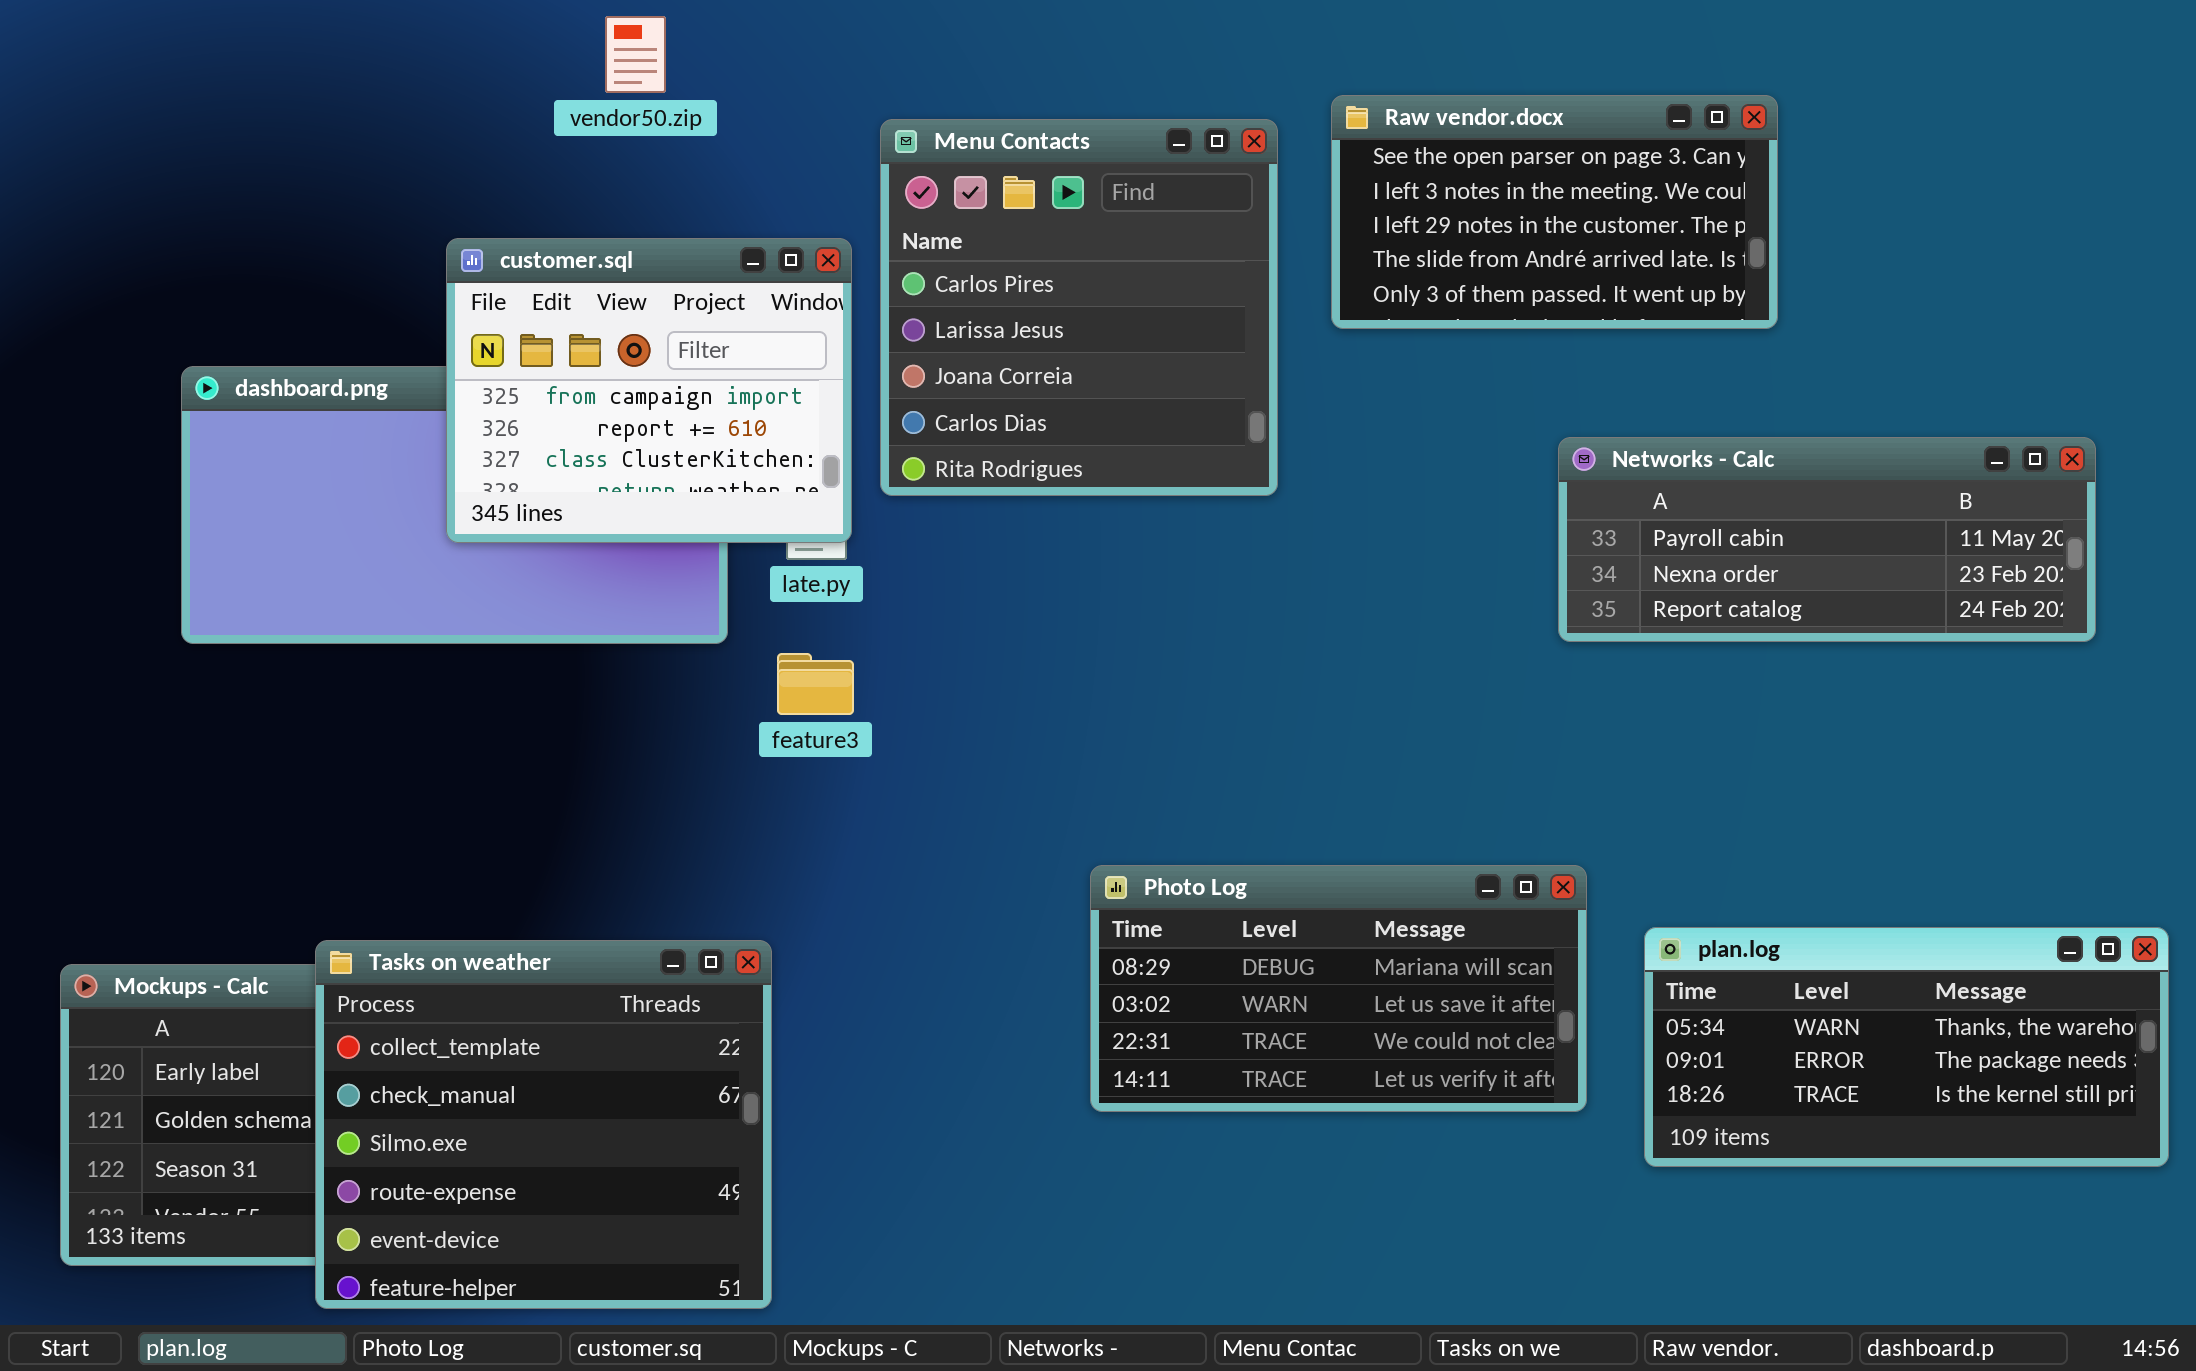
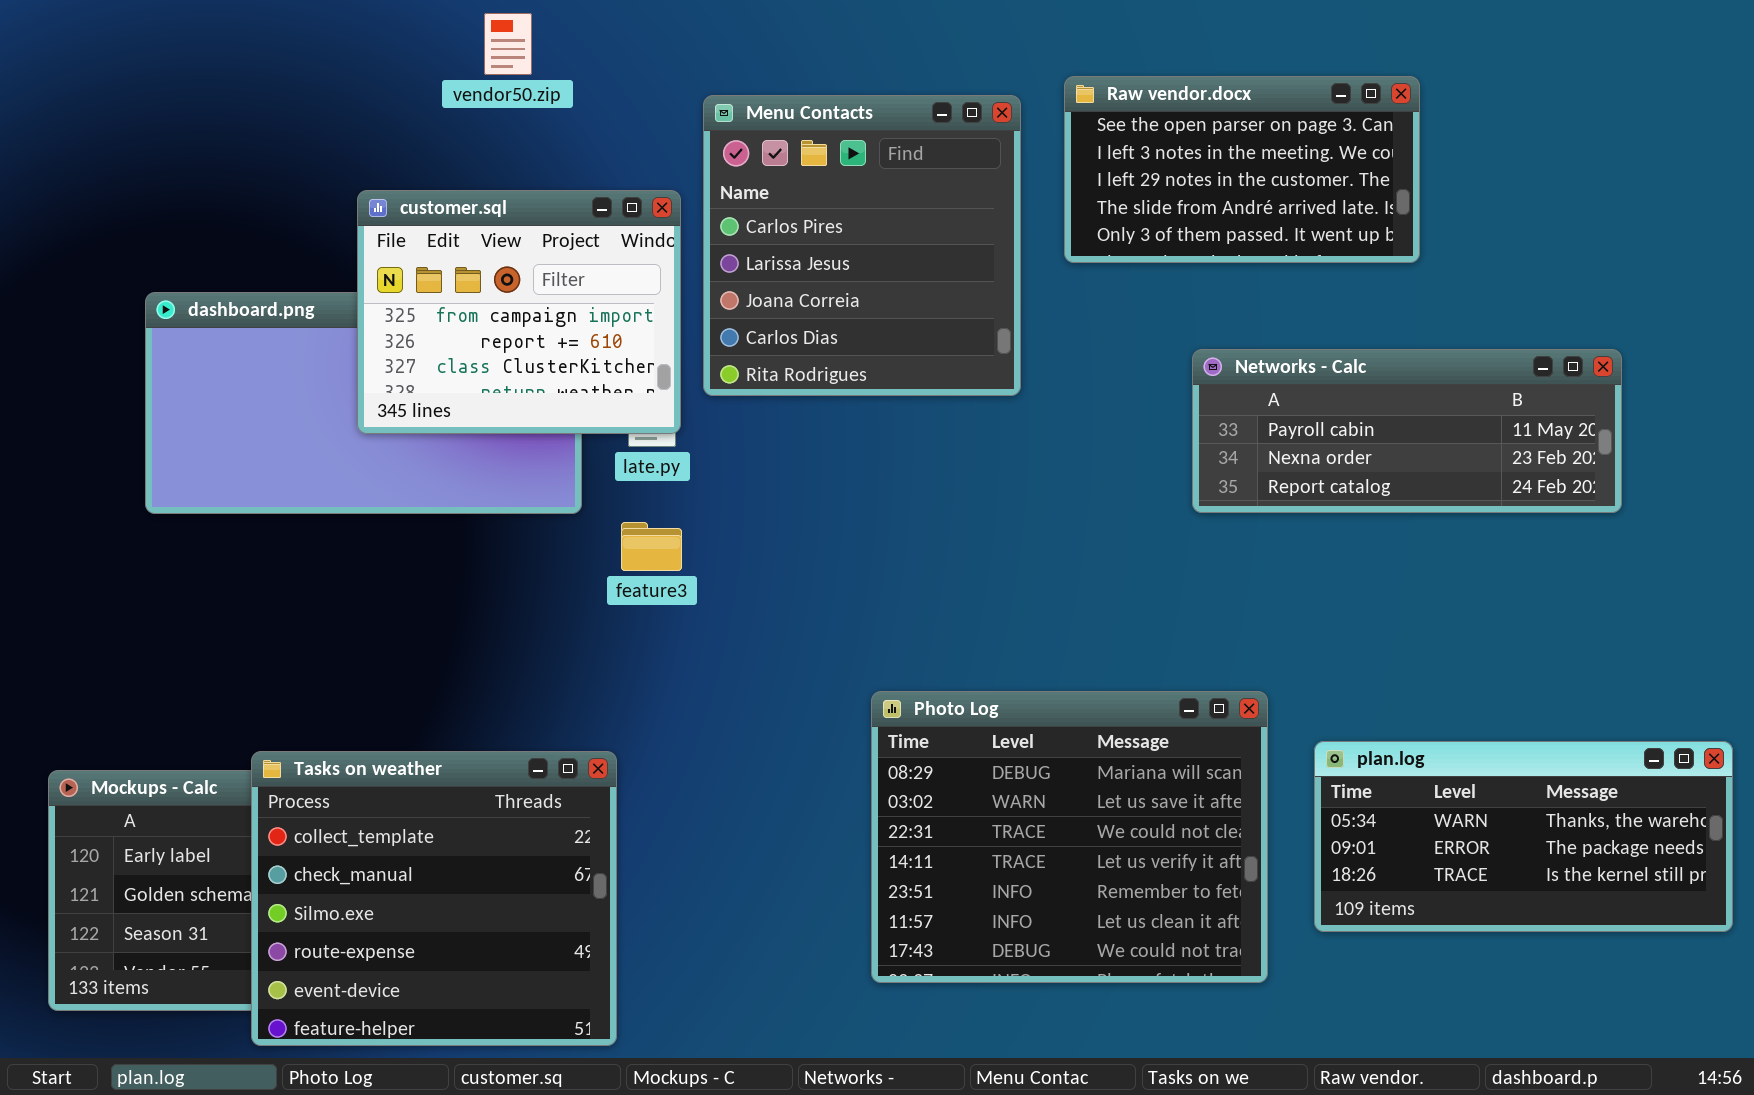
Networks - Calc: [1558,437,2096,642] -> [1192,349,1622,513], moved
Photo Log: [1090,865,1587,1112] -> [871,691,1268,983], resized

